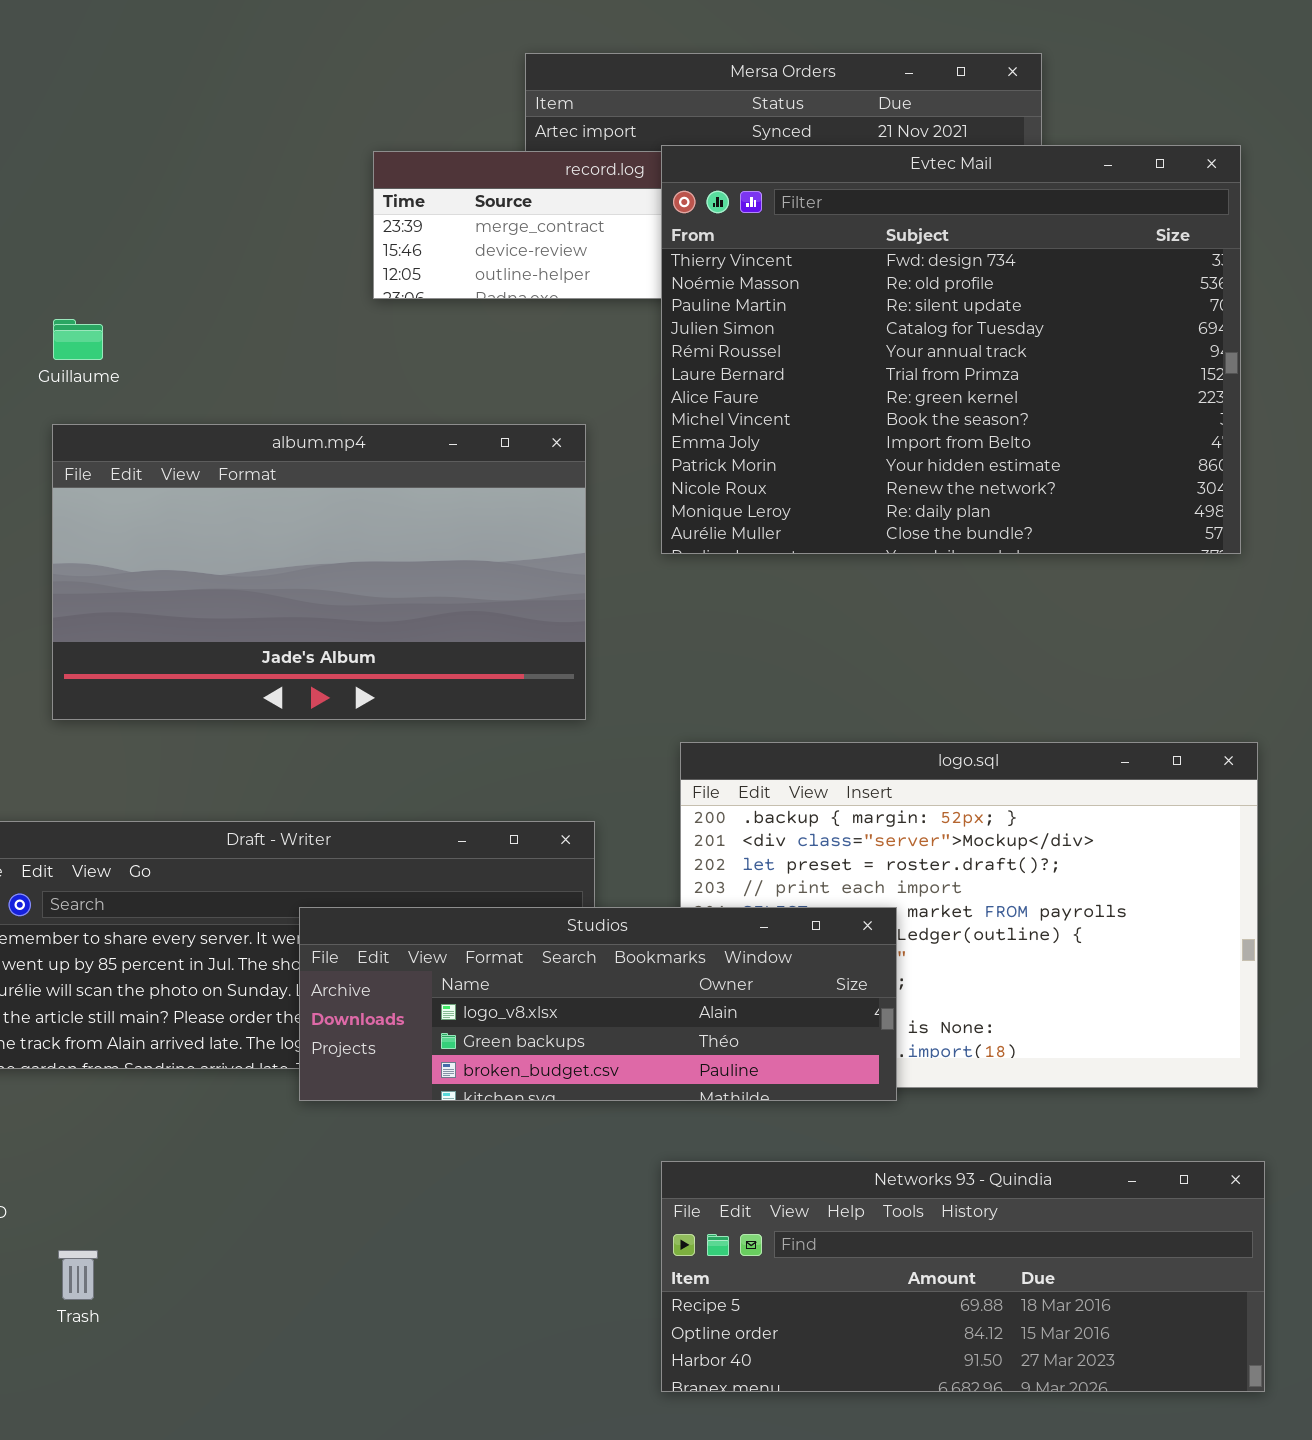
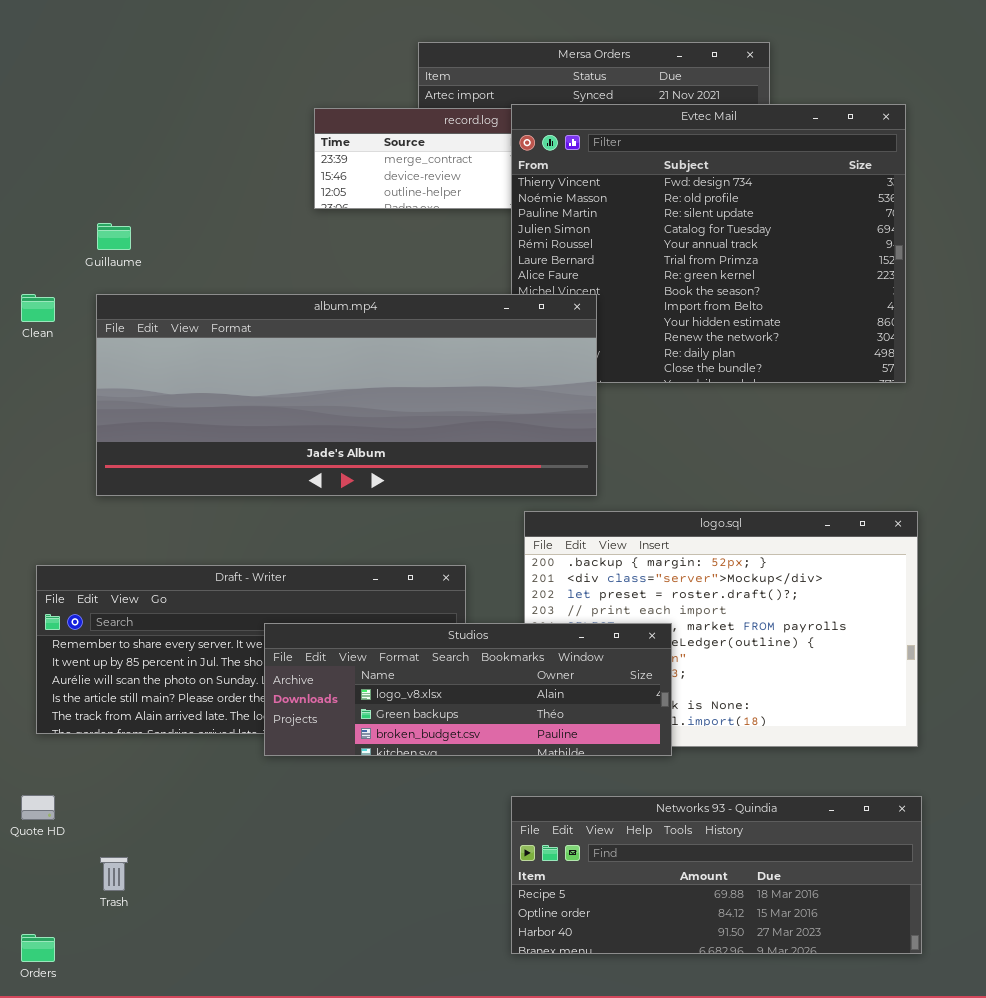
album.mp4: [52,424,586,720] -> [96,294,597,496], resized

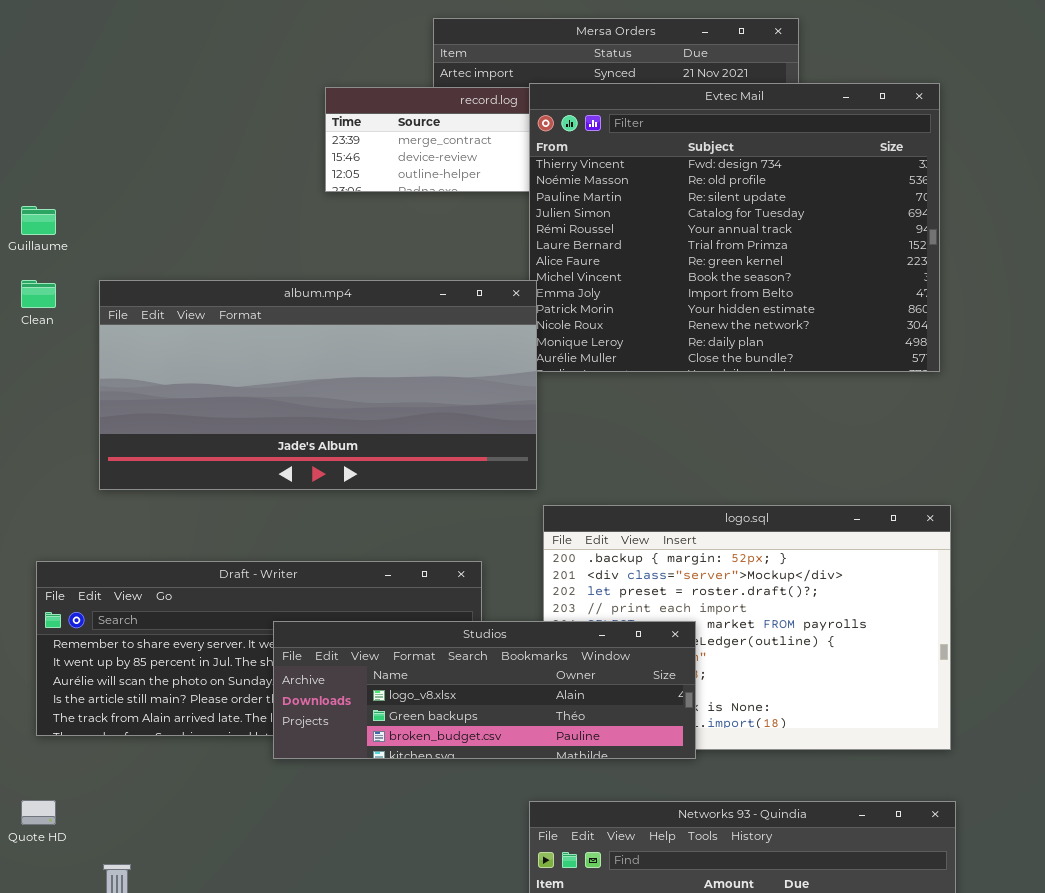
Guillaume: [97,223,131,250] -> [21,206,56,235], moved
album.mp4: [96,294,597,496] -> [99,280,537,490], resized

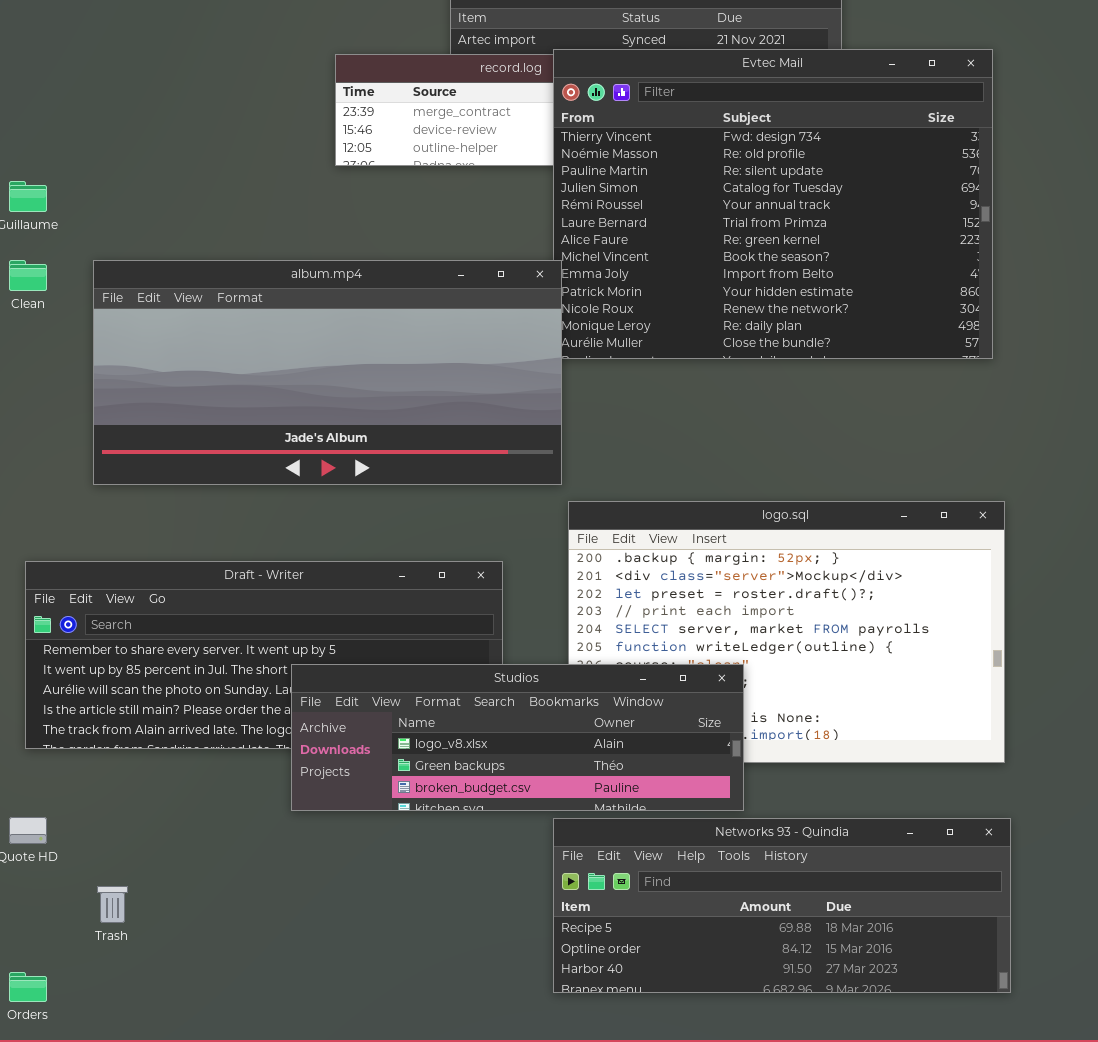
Studios: [273,621,696,759] -> [291,664,744,811], moved

